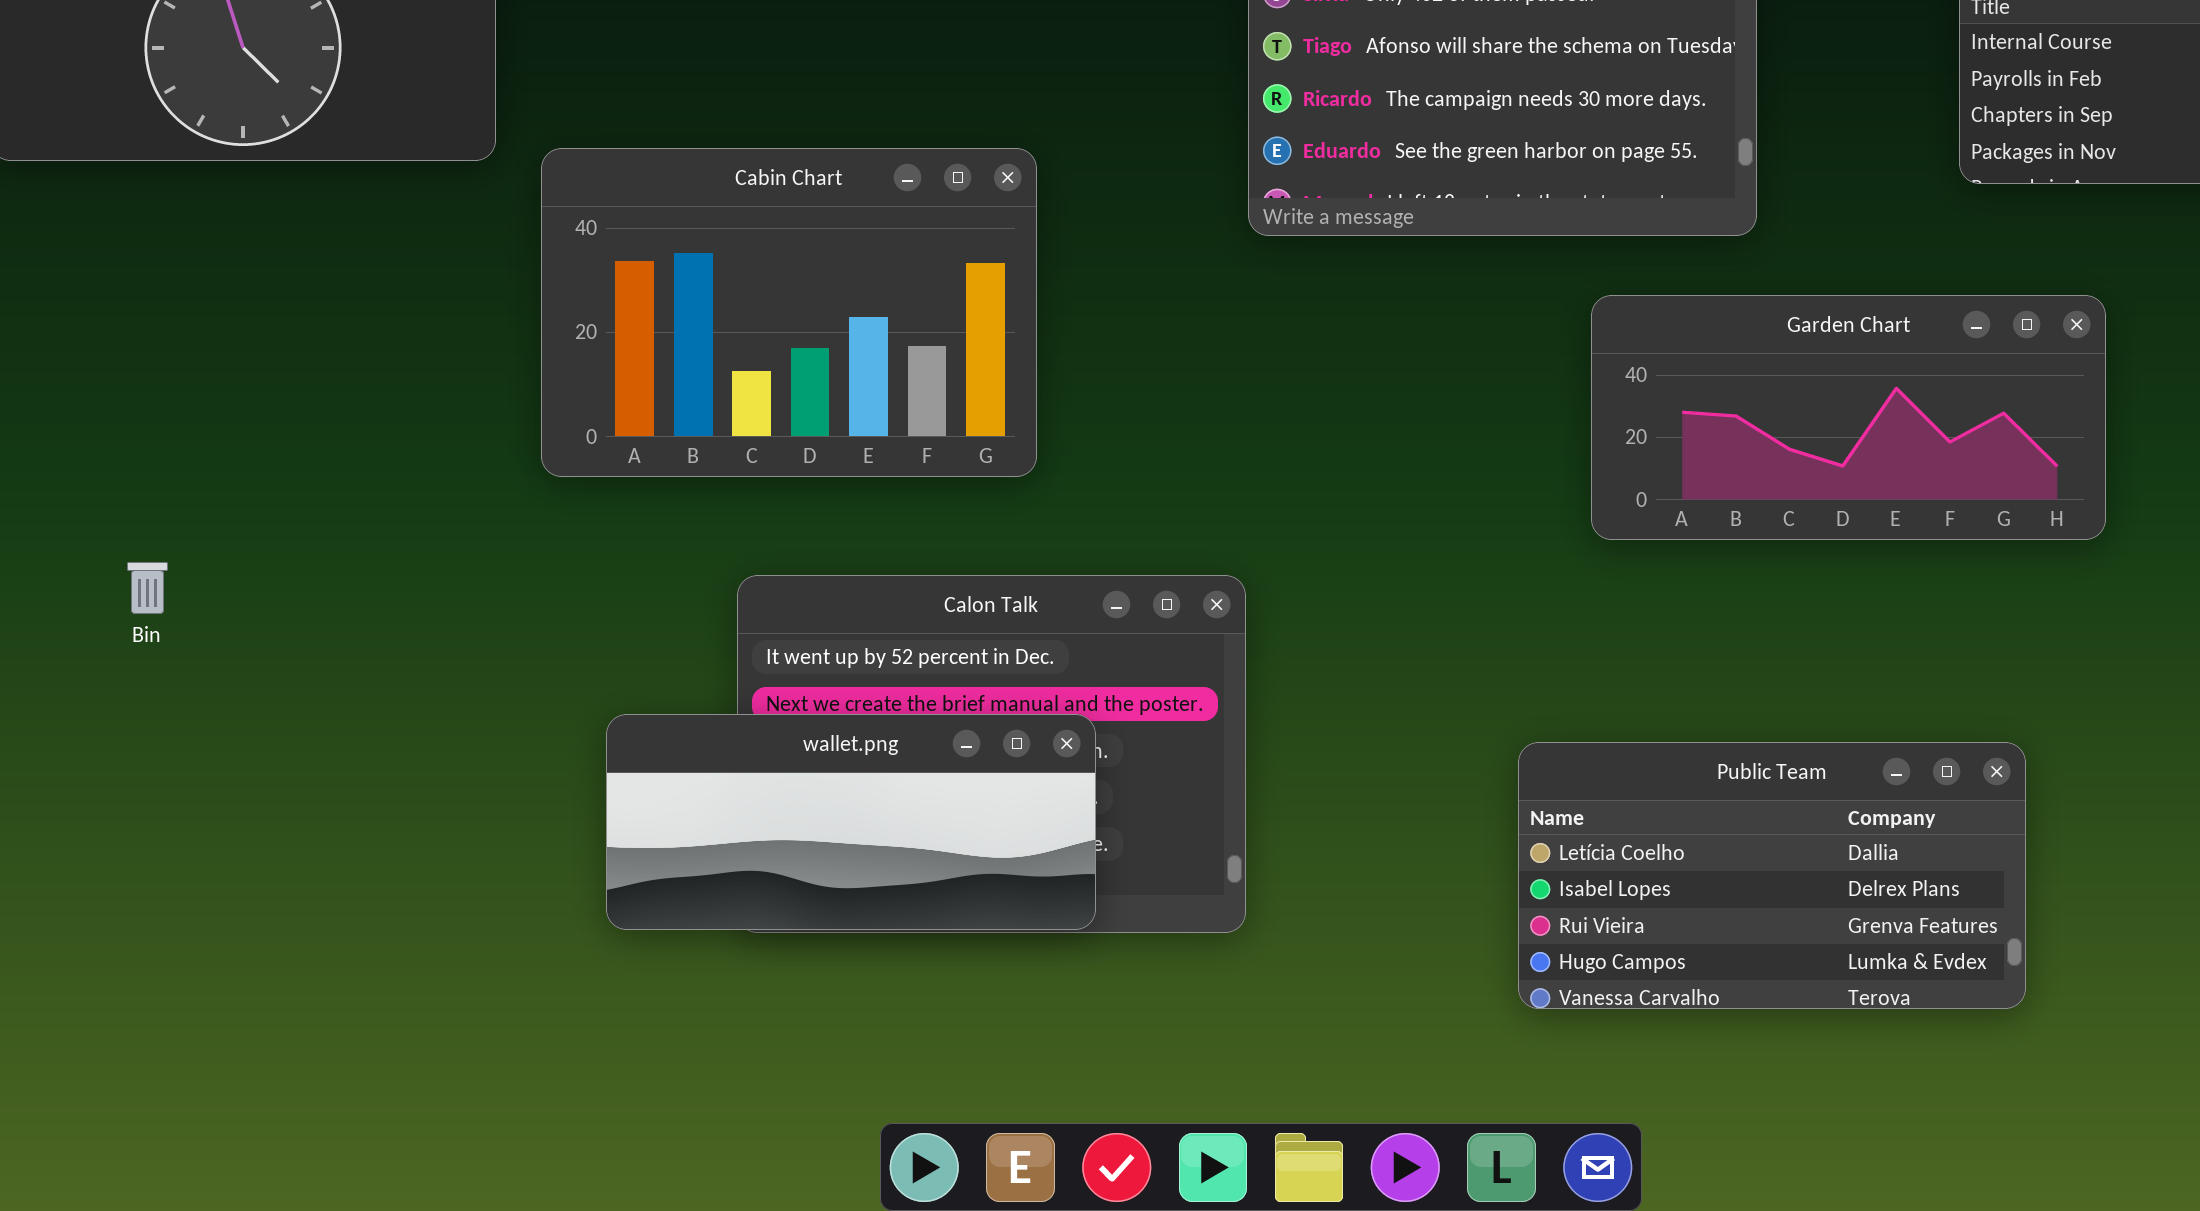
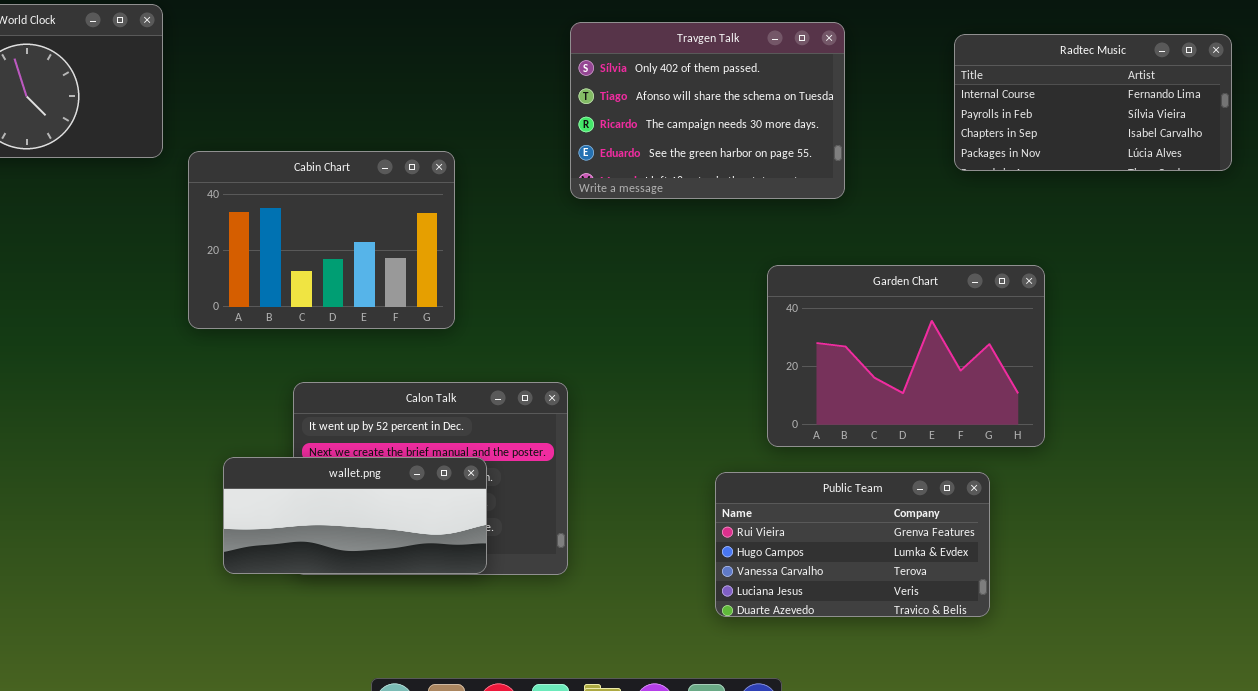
Garden Chart: [1591,295,2106,540] -> [767,265,1045,447], moved, resized
Public Team: [1518,742,2026,1009] -> [715,472,990,617], scrolled down 2 rows

